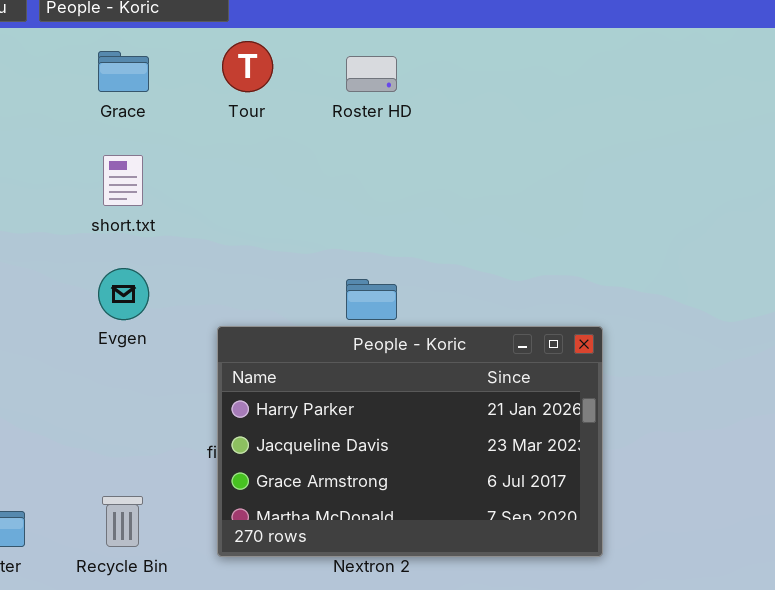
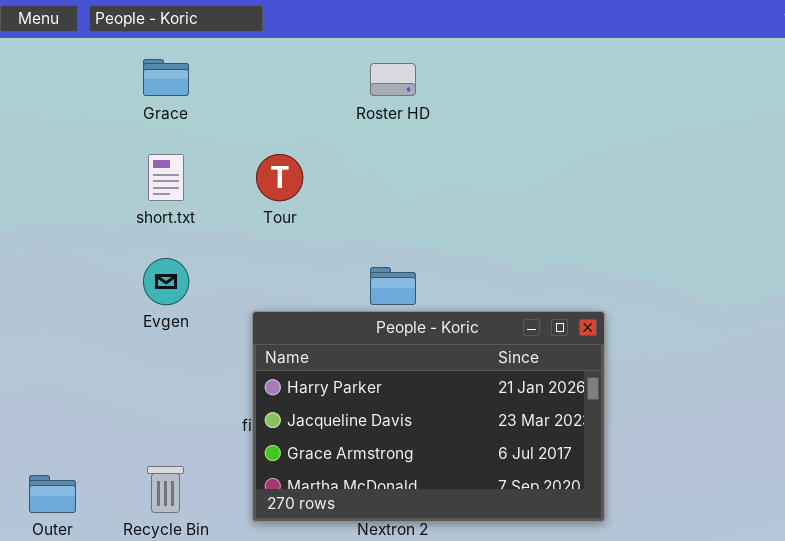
Tour: [222,41,273,92] -> [256,154,303,201], moved

